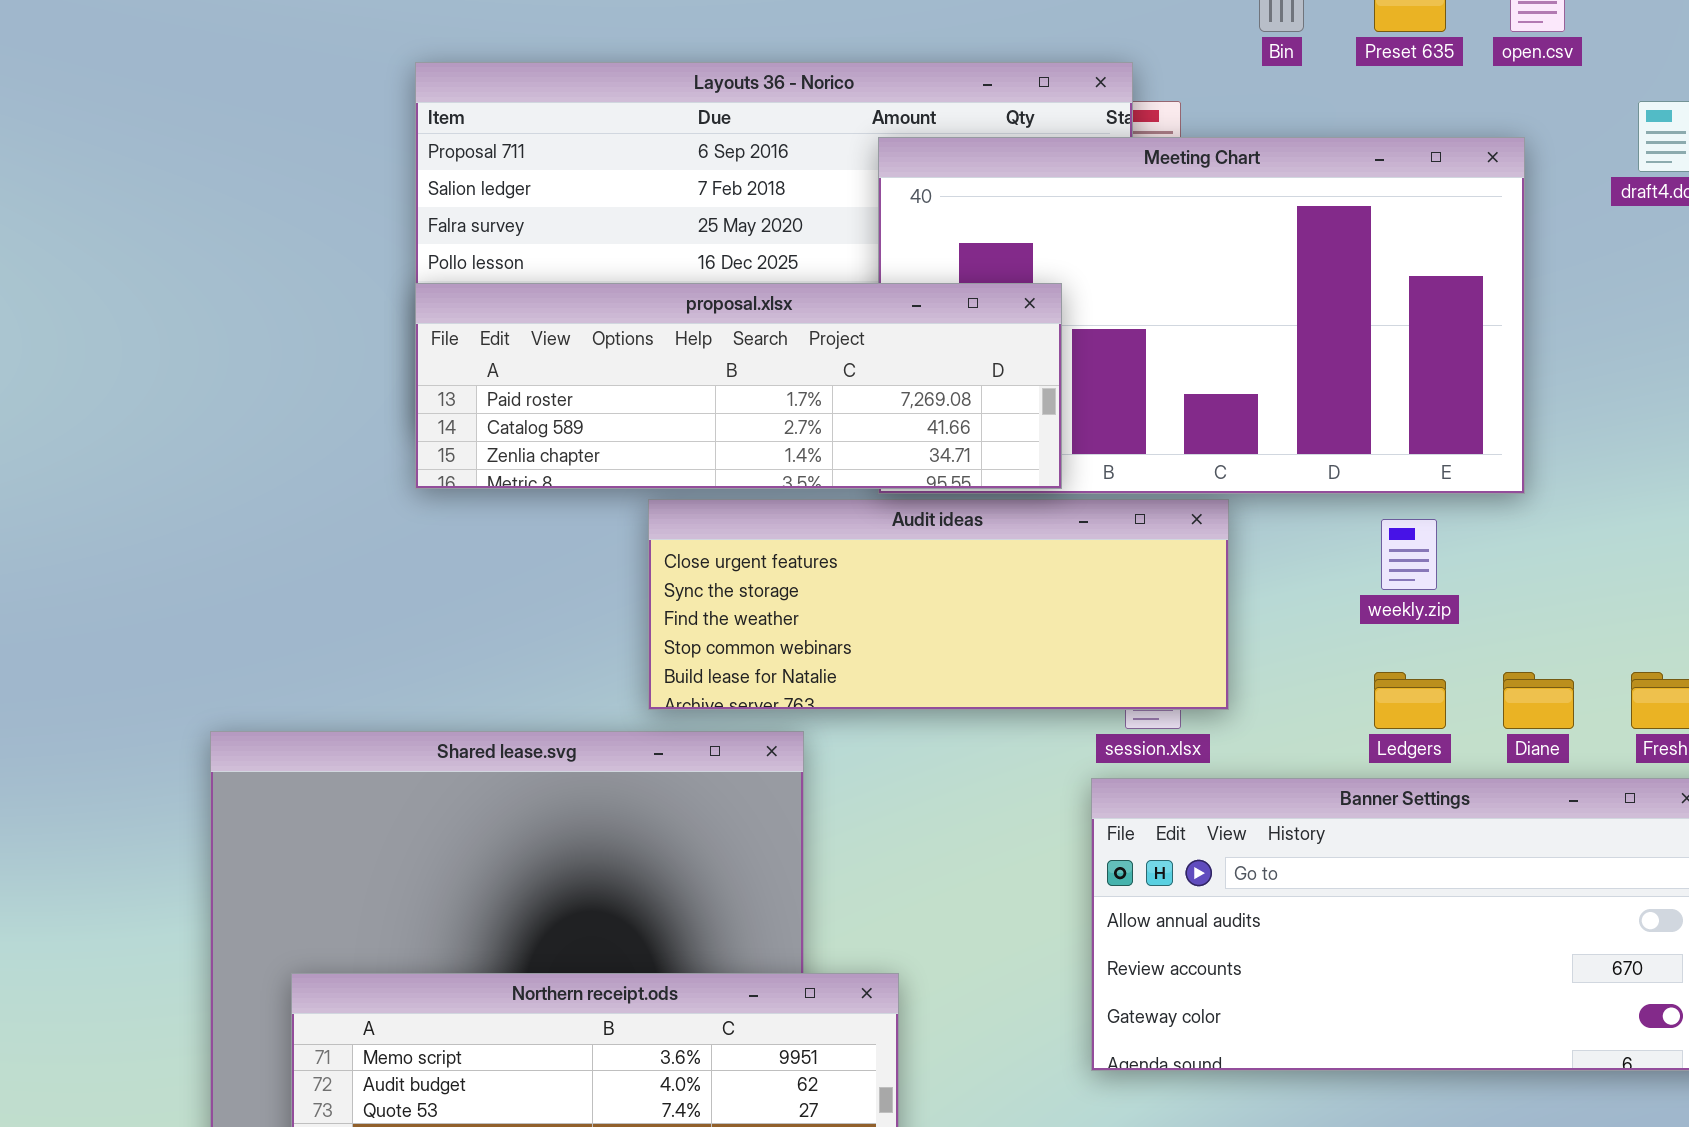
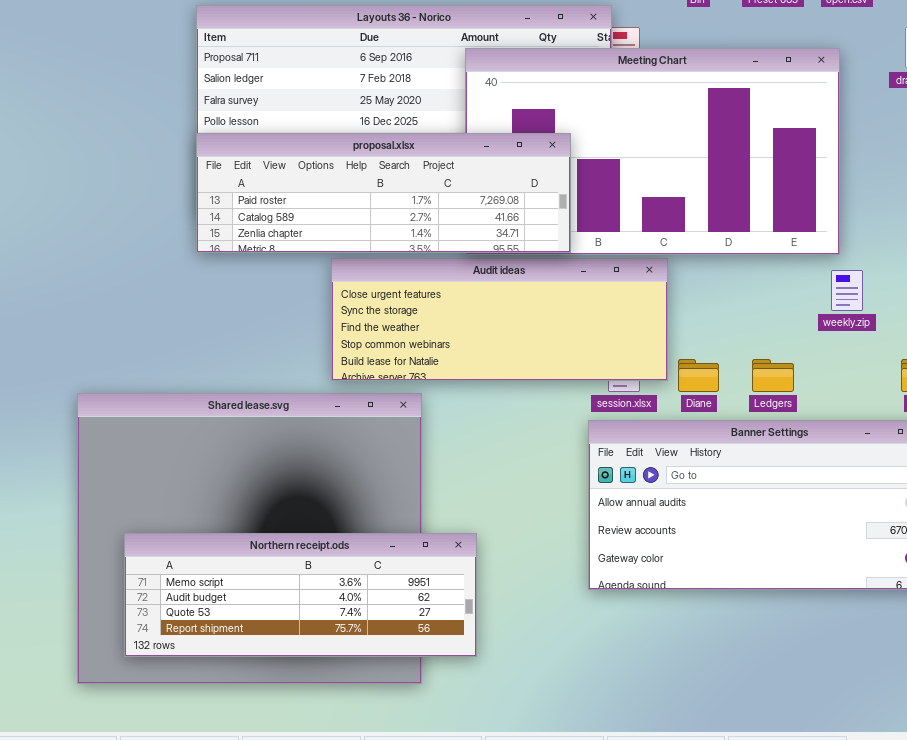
weekly.zip: [1381,519,1437,590] -> [831,270,863,311], moved
Diane: [1503,672,1574,729] -> [678,359,719,392], moved

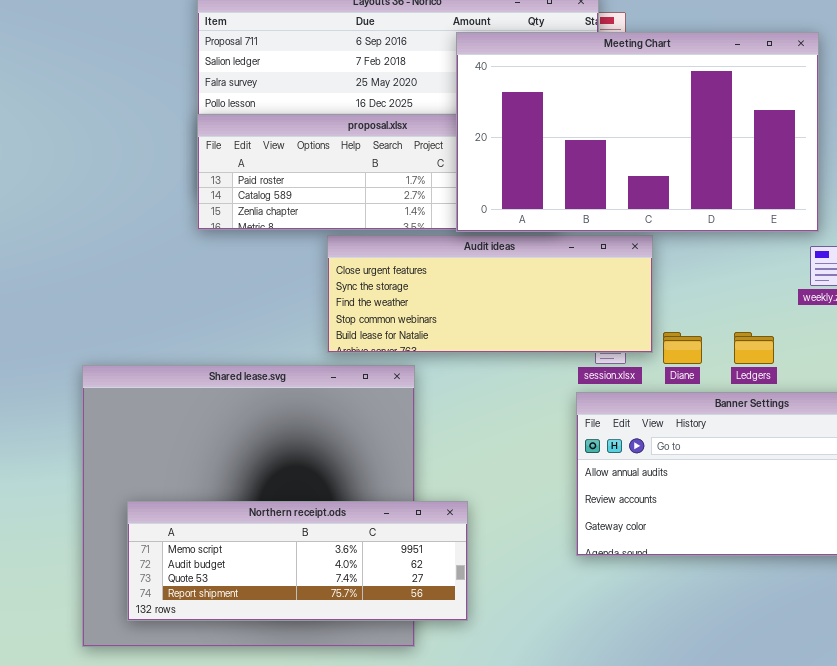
Meeting Chart: [465,48,840,255] -> [456,32,819,232], raised

